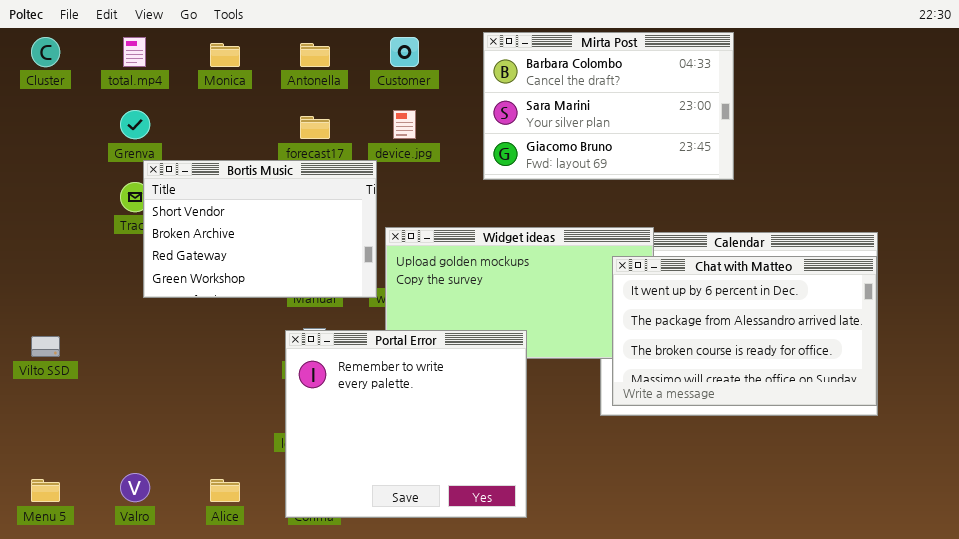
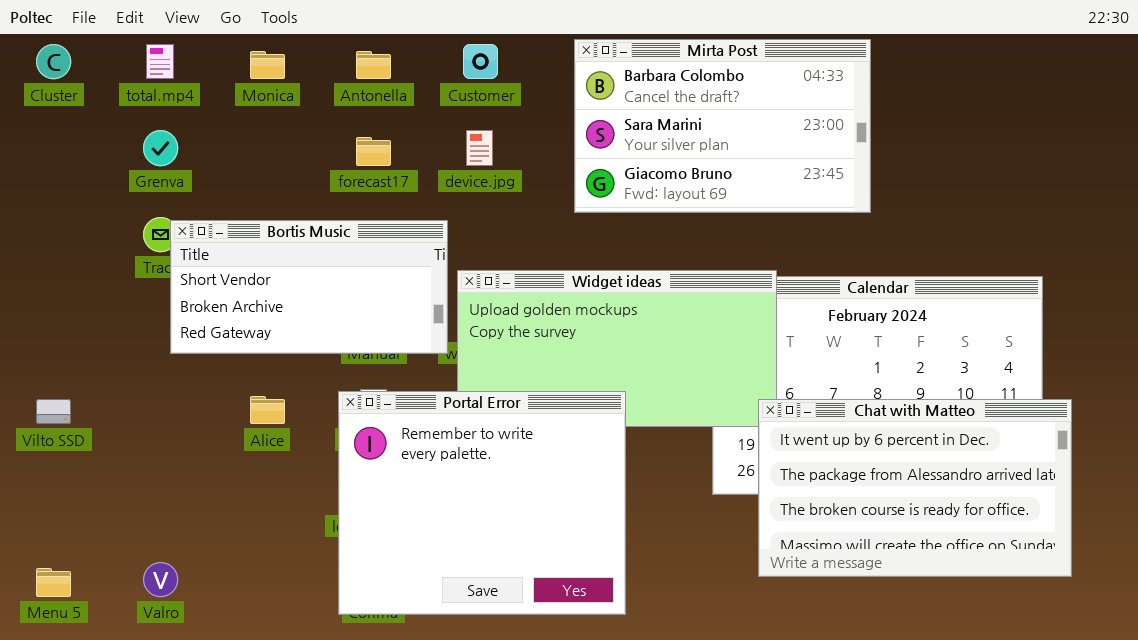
Bortis Music: [143,160,377,298] -> [170,220,448,354], resized
Chat with Matteo: [612,256,877,406] -> [758,399,1072,577], moved
Alice: [210,479,240,502] -> [250,396,285,424], moved

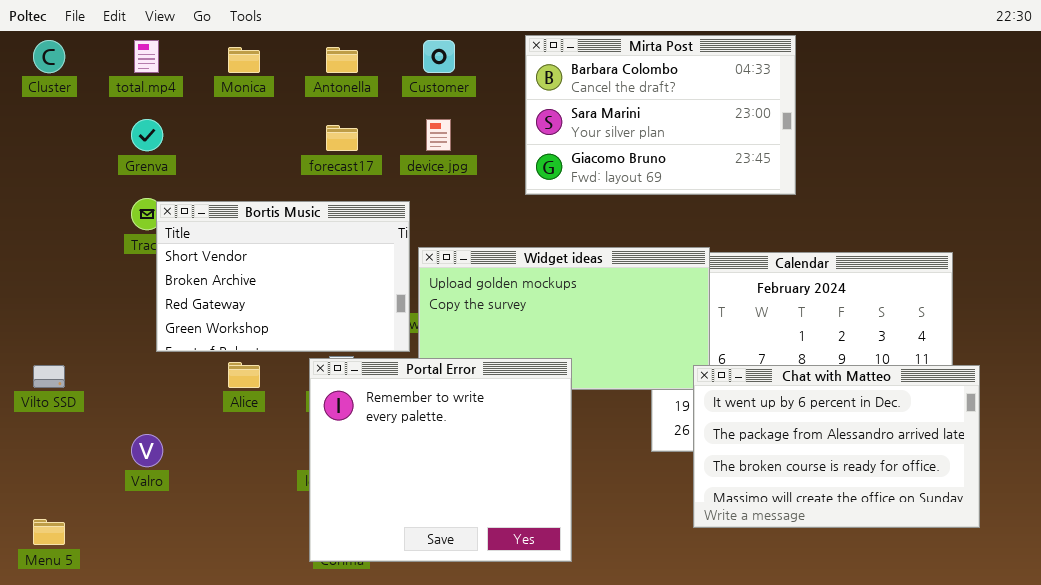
Bortis Music: [170,220,448,354] -> [156,201,410,352], resized
Valro: [143,562,178,597] -> [131,434,163,467], moved

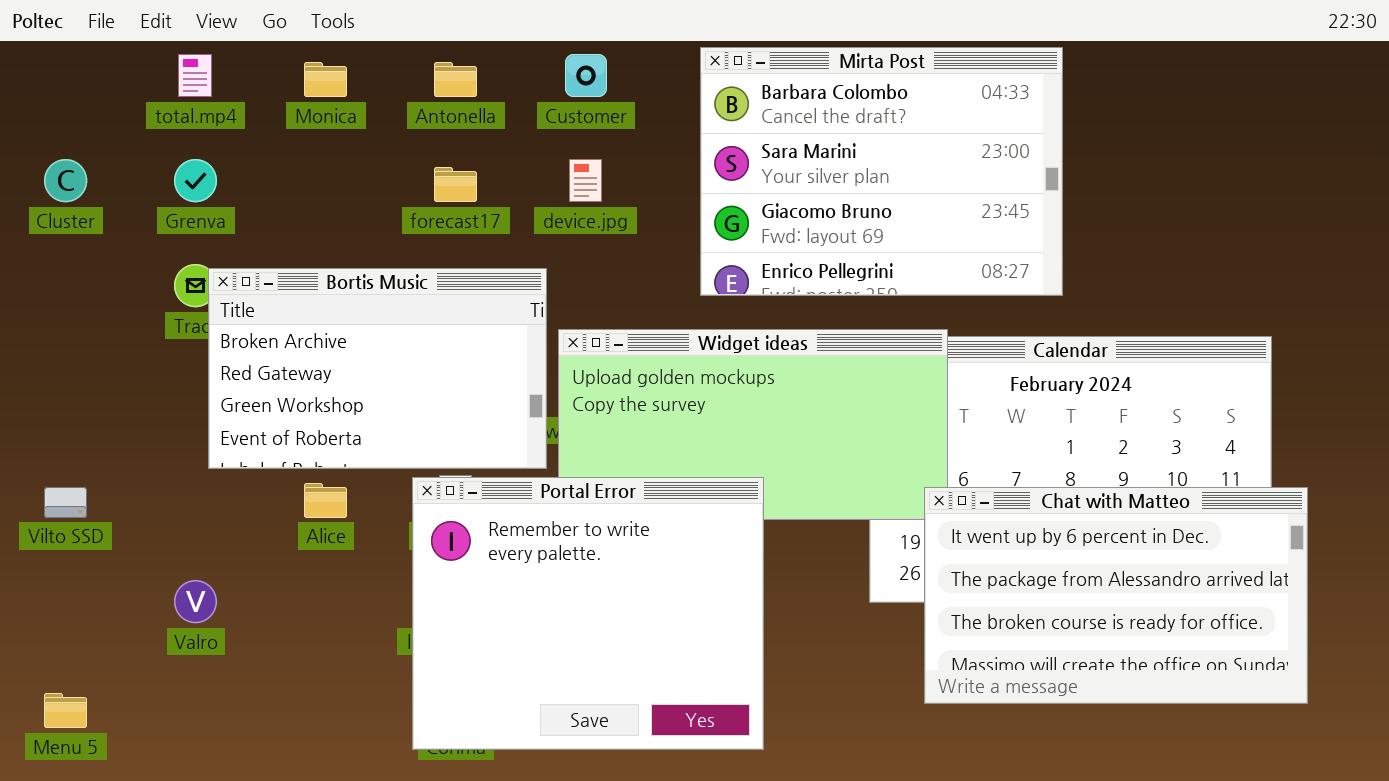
Mirta Post: [525,35,796,195] -> [700,47,1063,296], resized
Cluster: [33,40,65,73] -> [44,159,87,202], moved
Bortis Music: [156,201,410,352] -> [208,268,547,469], scrolled down 1 row

